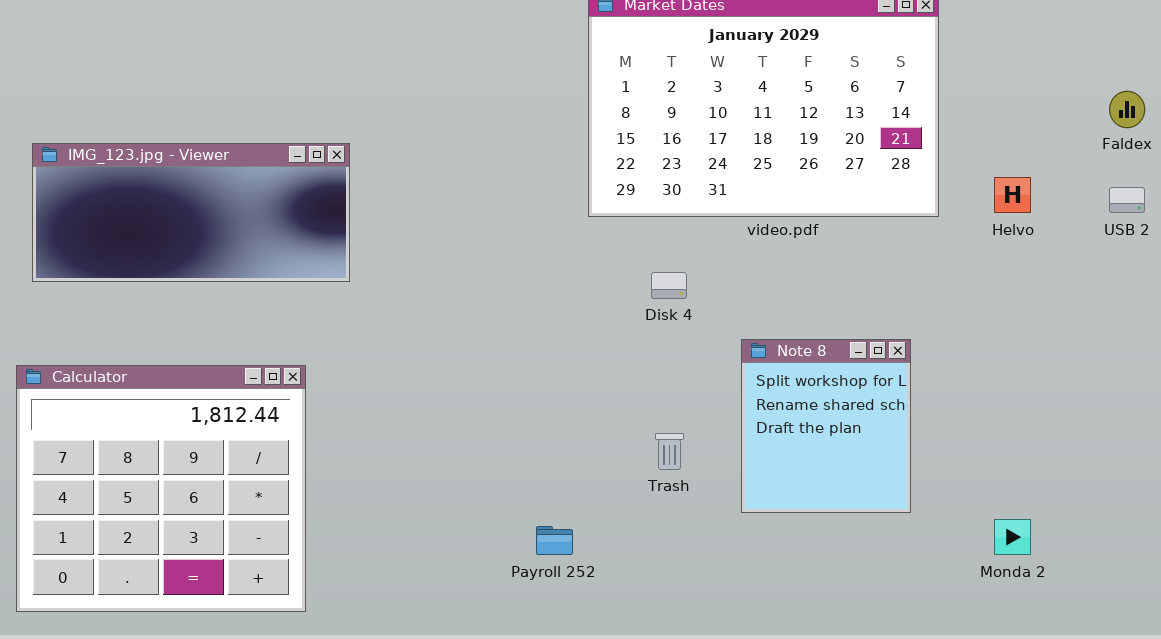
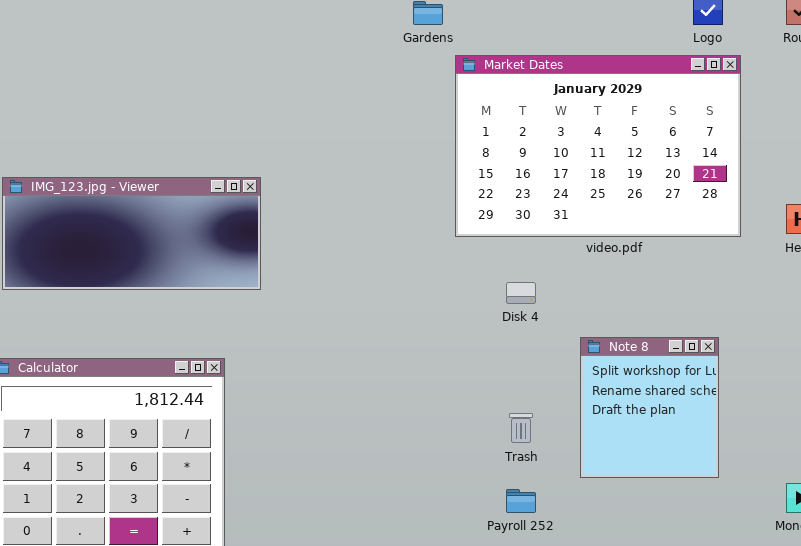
Payroll 252: [536,526,573,555] -> [506,489,536,513], moved

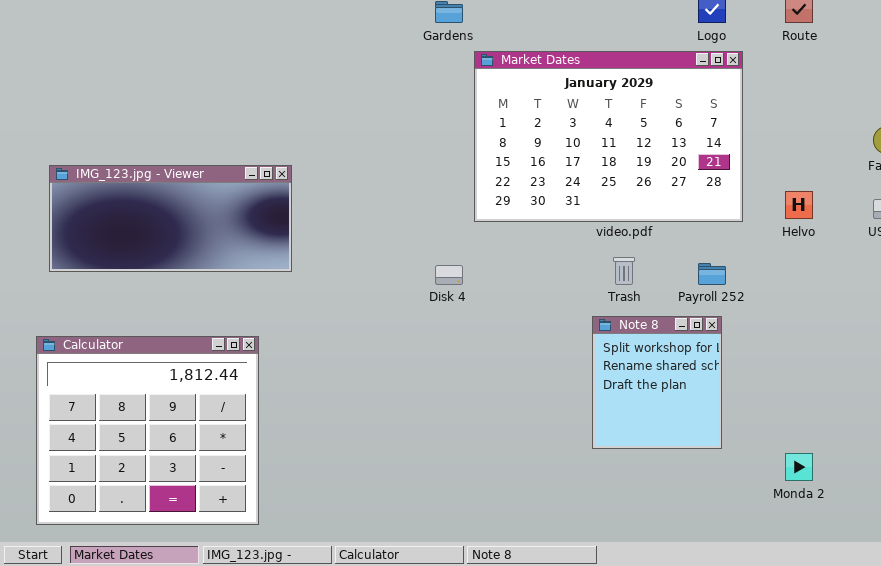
Disk 4: [506,282,536,304] -> [435,265,463,285], moved
Trash: [509,413,533,443] -> [613,257,635,285], moved
Payroll 252: [506,489,536,513] -> [698,263,726,285], moved

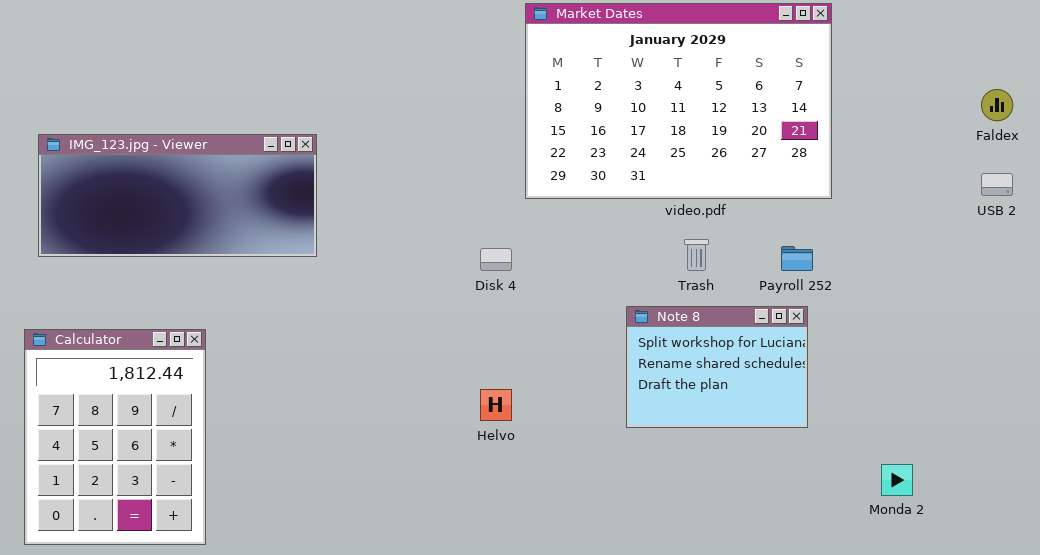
Helvo: [785,191,813,219] -> [480,389,512,421], moved
Note 8: [592,316,722,449] -> [626,306,808,428], resized
Calculator: [36,336,259,525] -> [24,329,206,545], resized

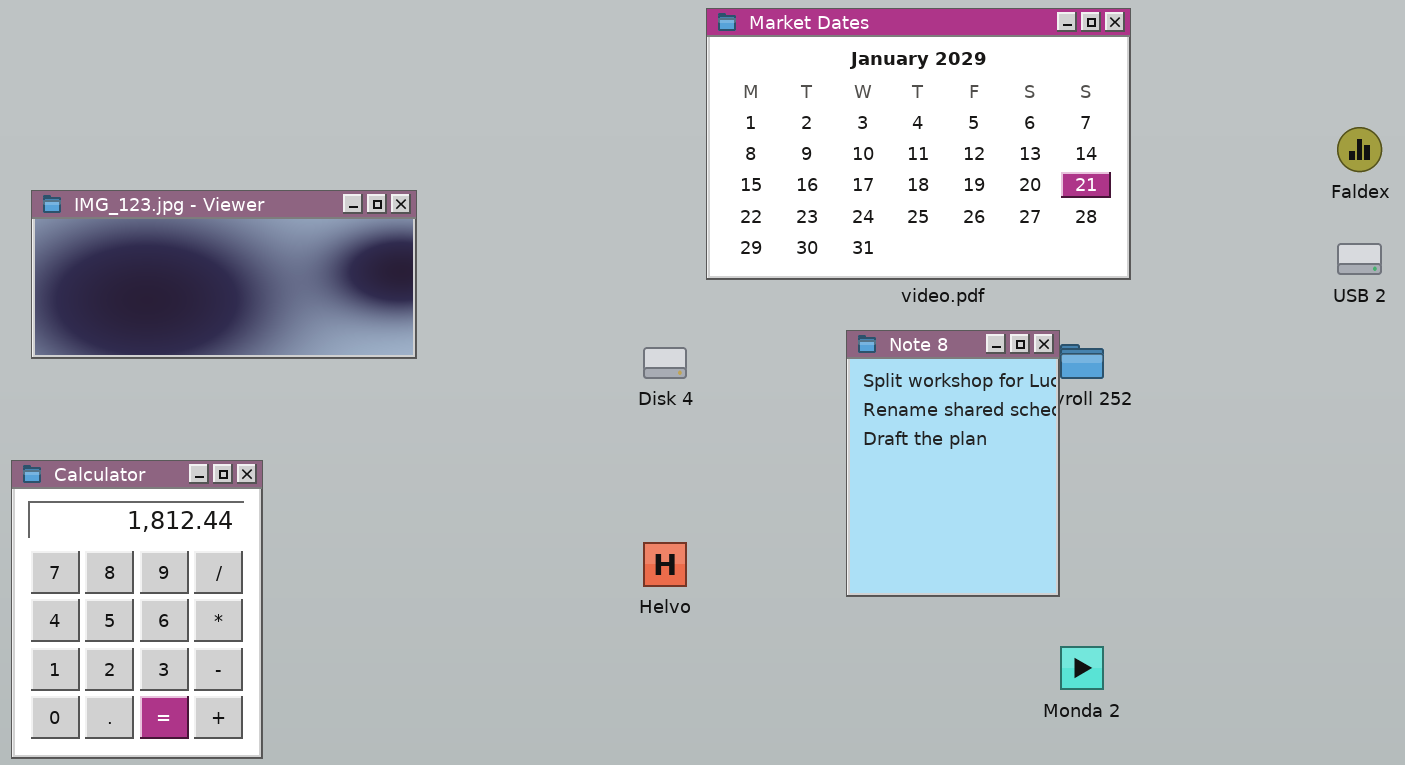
Note 8: [626,306,808,428] -> [846,330,1060,597], resized
Monda 2: [881,464,913,496] -> [1060,646,1104,690], moved

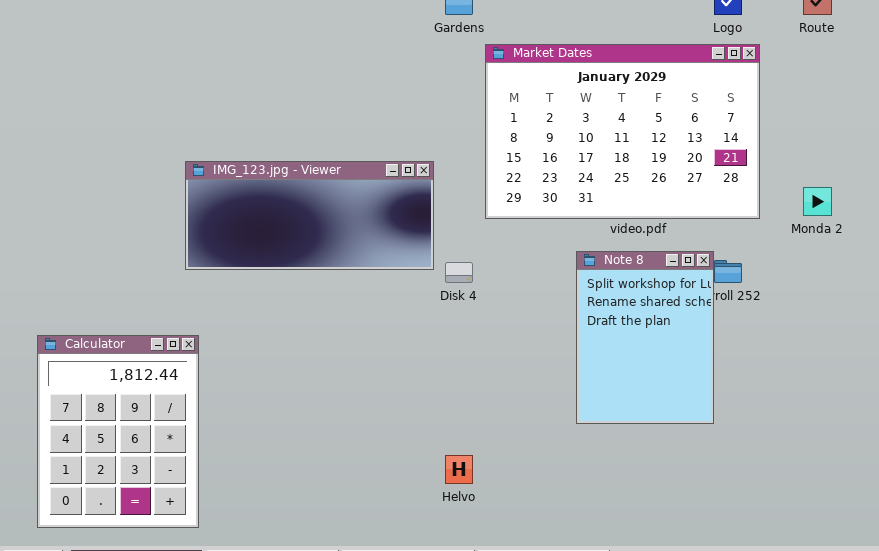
IMG_123.jpg - Viewer: [31,190,417,359] -> [185,161,434,270], moved
Helvo: [643,542,687,587] -> [445,455,473,484], moved
Monda 2: [1060,646,1104,690] -> [803,187,832,216], moved

